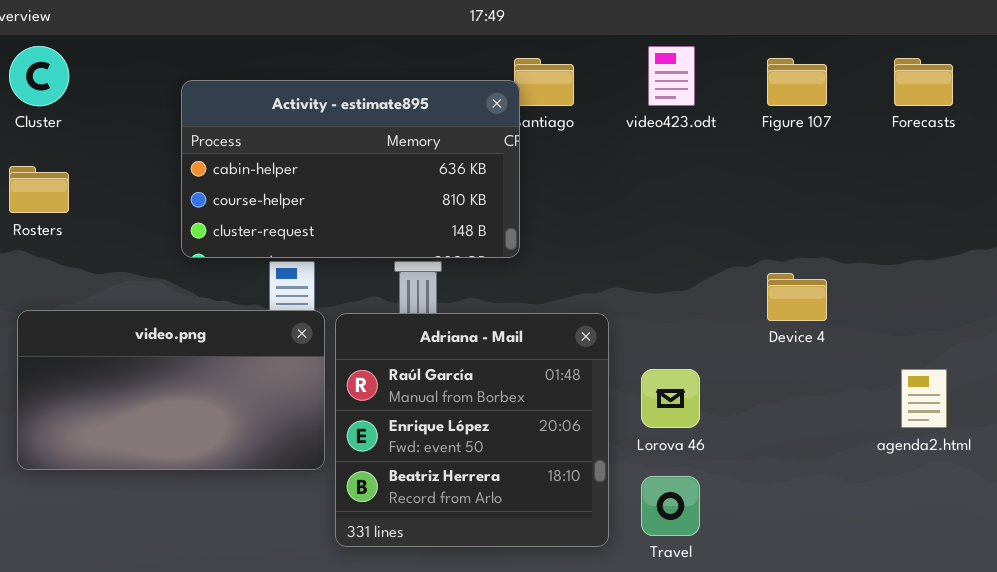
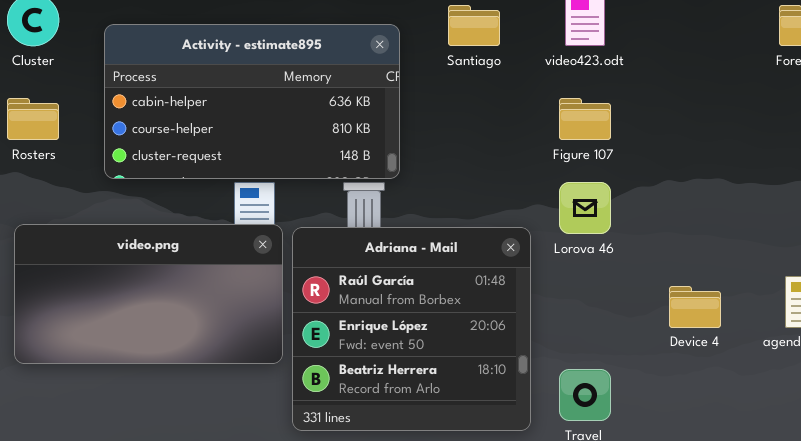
Figure 107: [767,58,827,106] -> [559,98,611,140], moved
Activity - estimate895: [181,80,520,258] -> [104,24,400,179], moved
Device 4: [767,273,827,321] -> [669,286,721,328], moved
Lorova 46: [641,369,700,428] -> [559,182,611,234], moved

